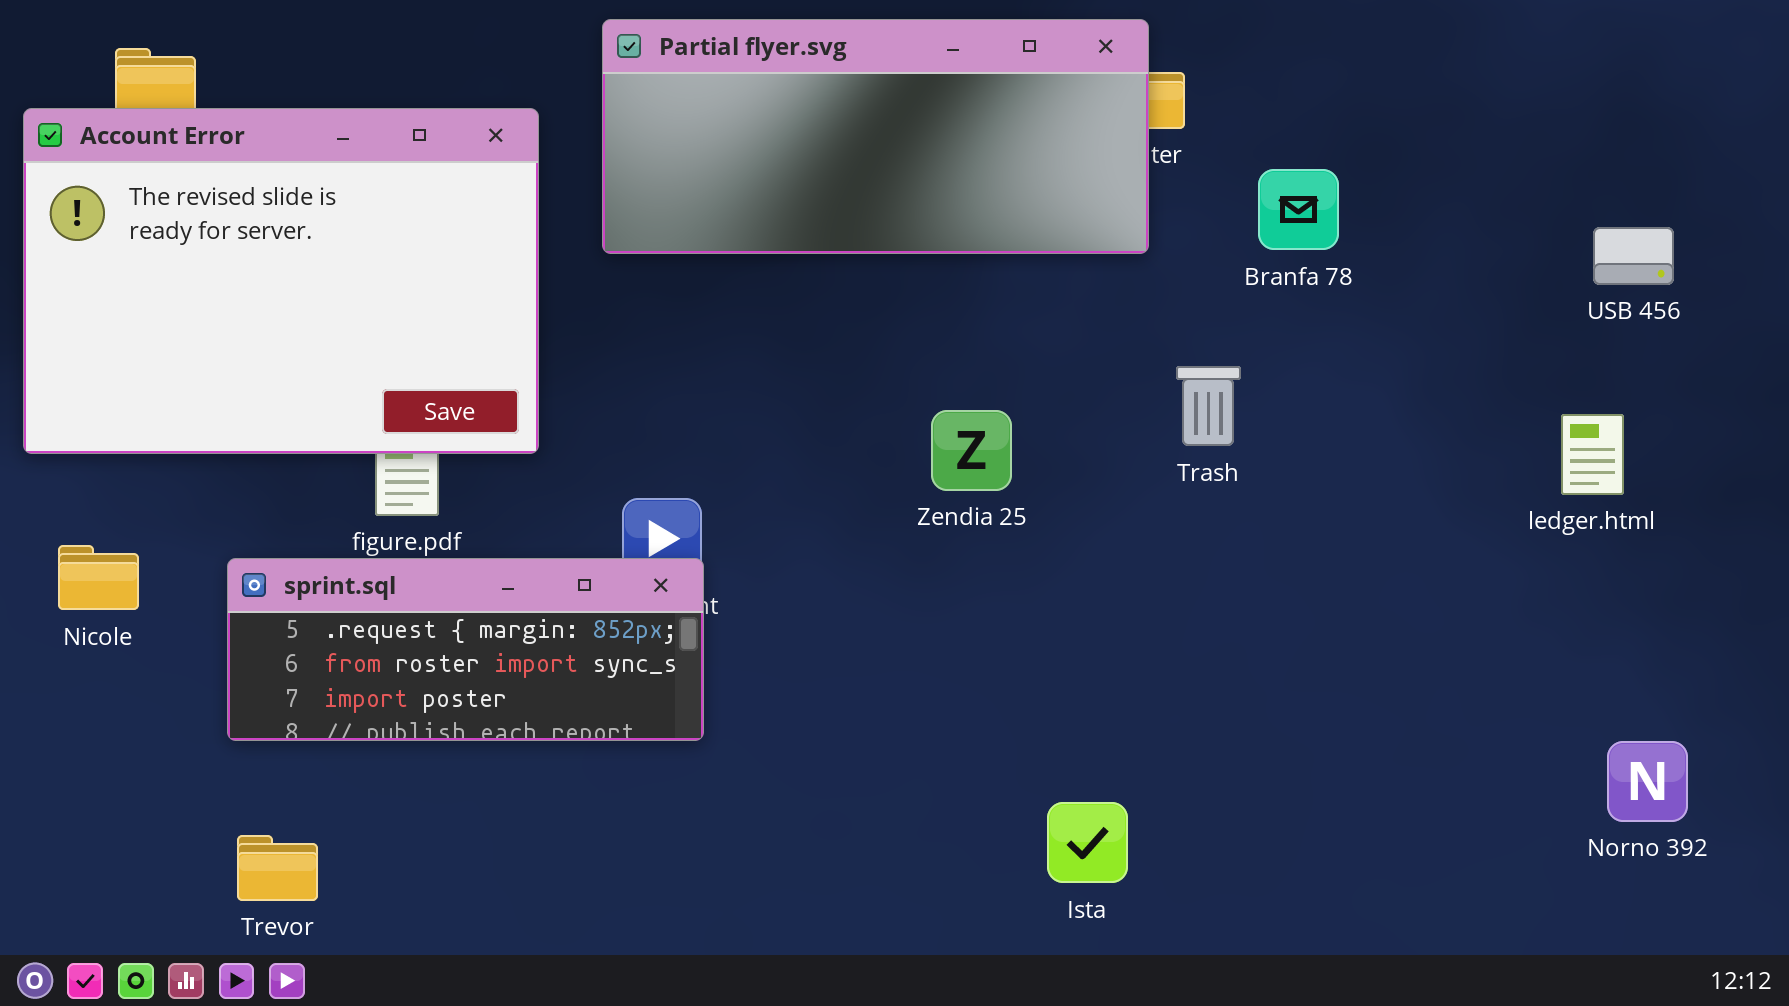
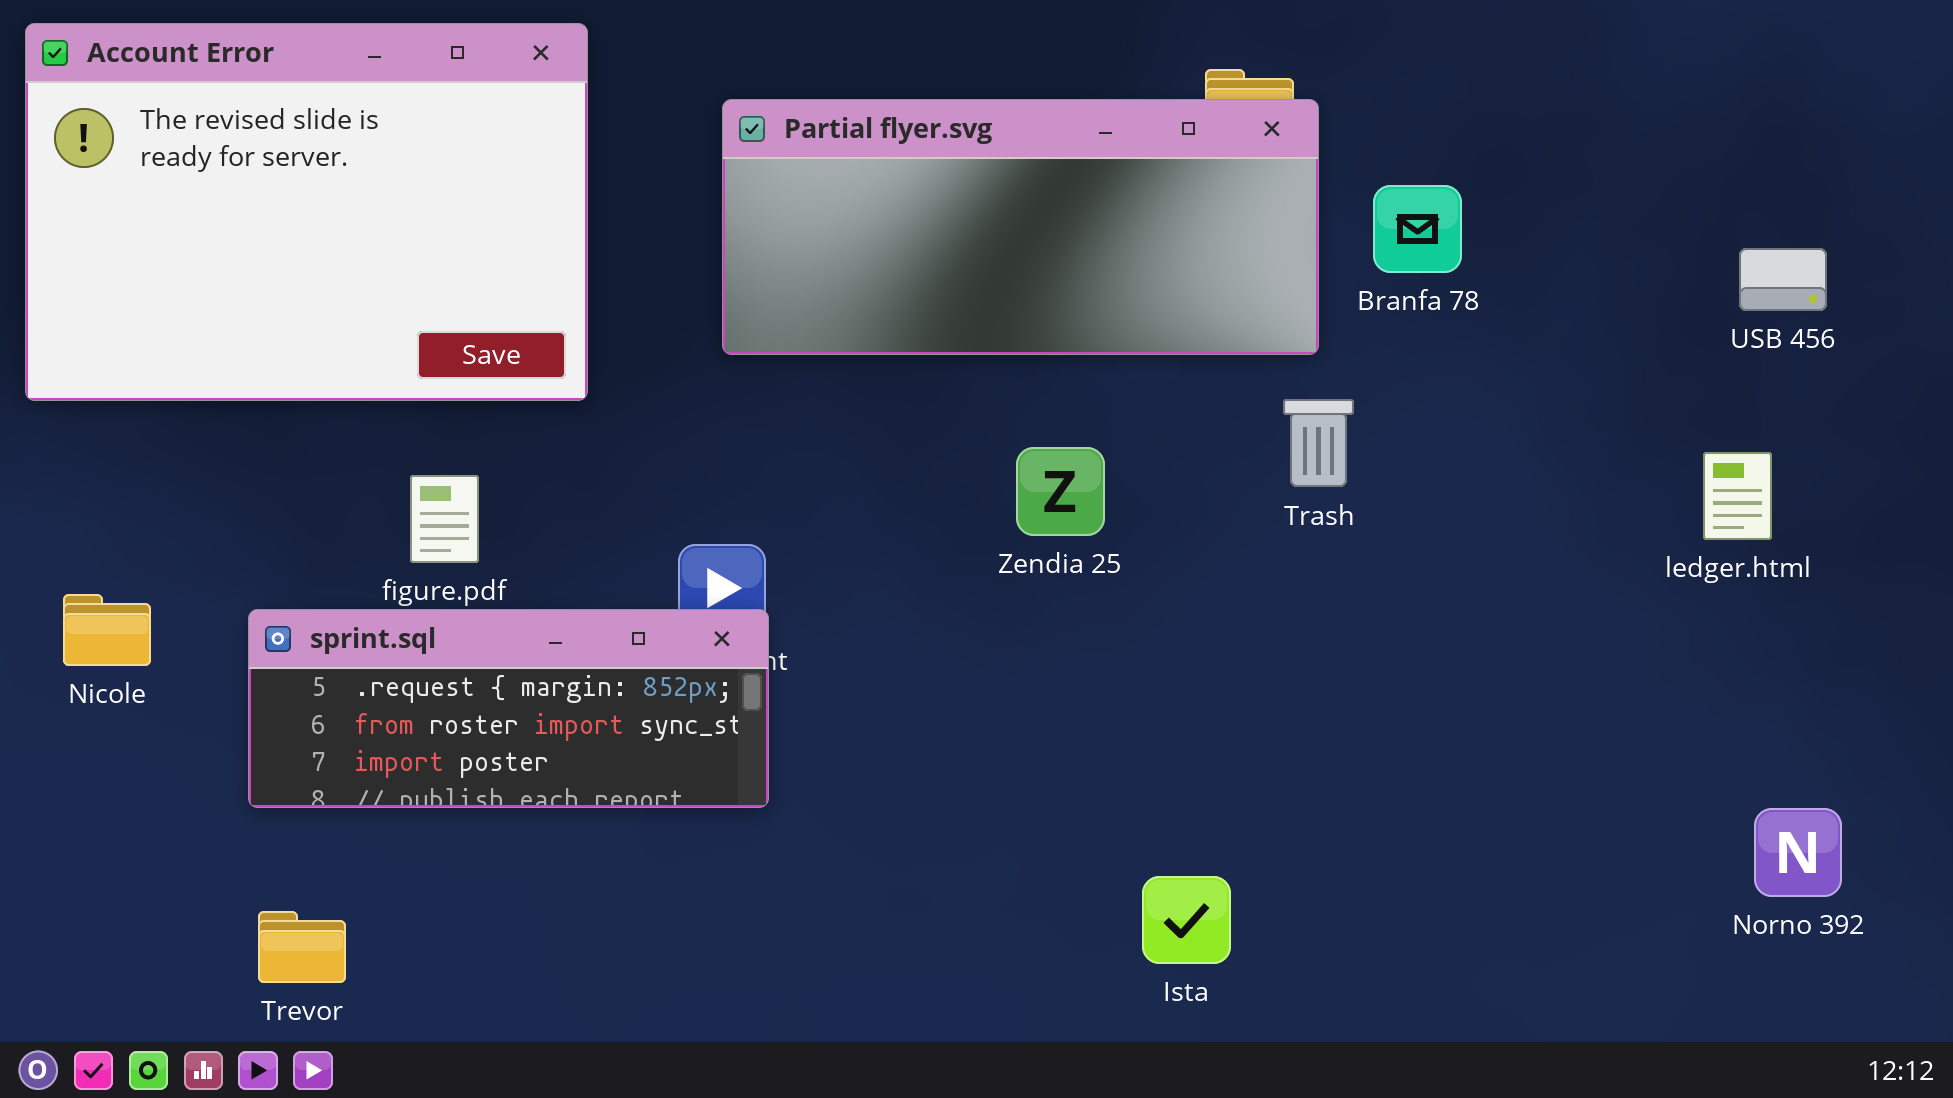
Partial flyer.svg: [602,19,1149,254] -> [722,99,1319,355], moved
Account Error: [23,108,539,454] -> [25,23,588,401], moved

